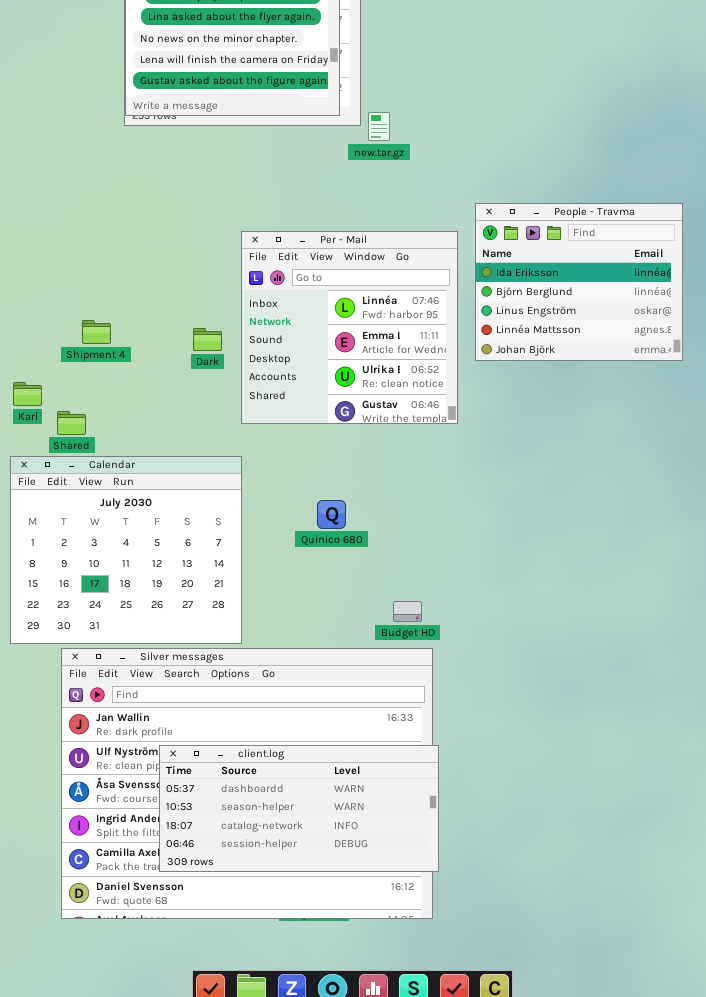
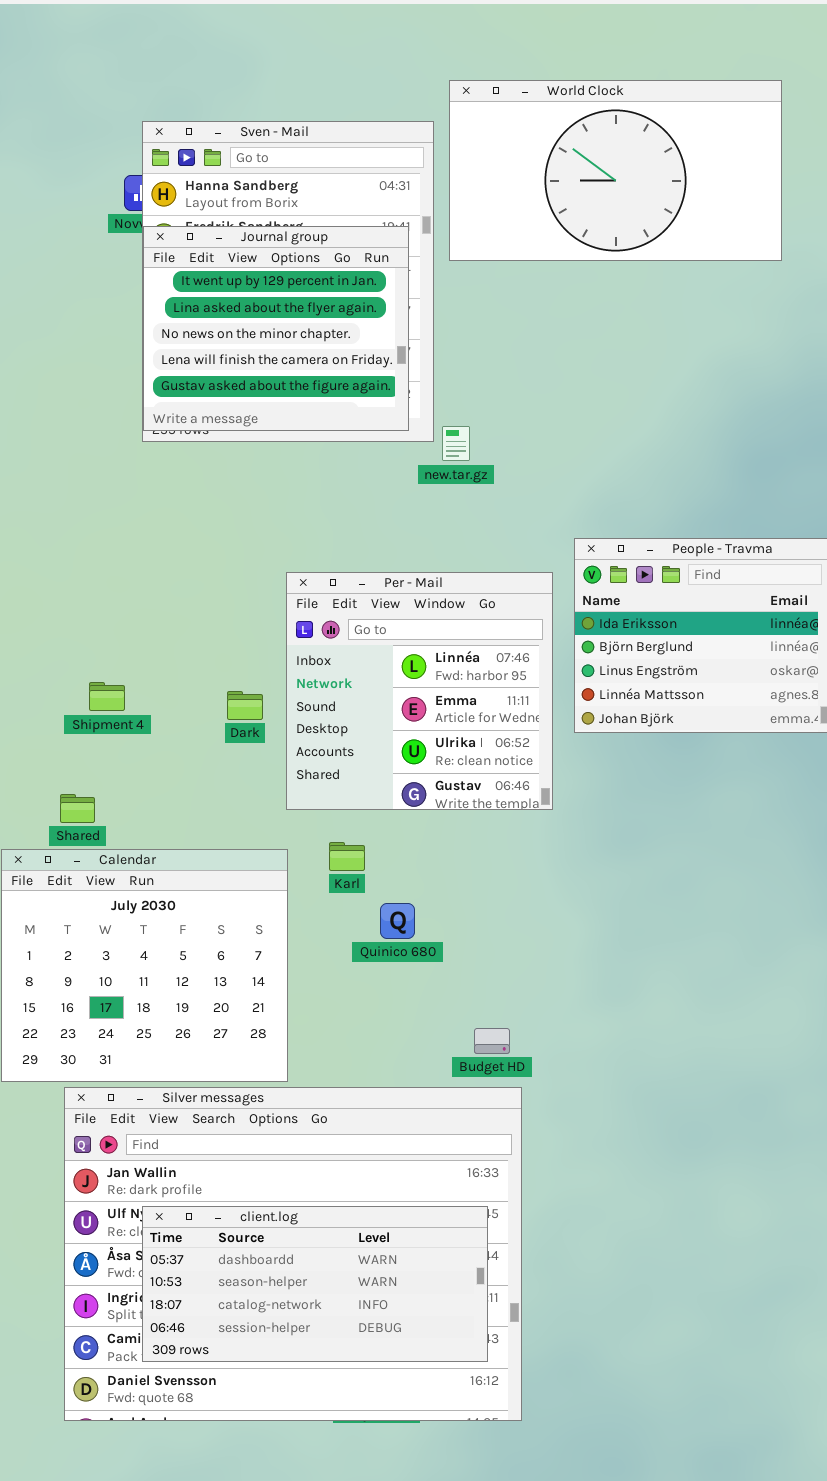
Karl: [13,382,42,406] -> [329,842,365,871], moved
client.log: [159,745,439,872] -> [142,1206,488,1362], moved

